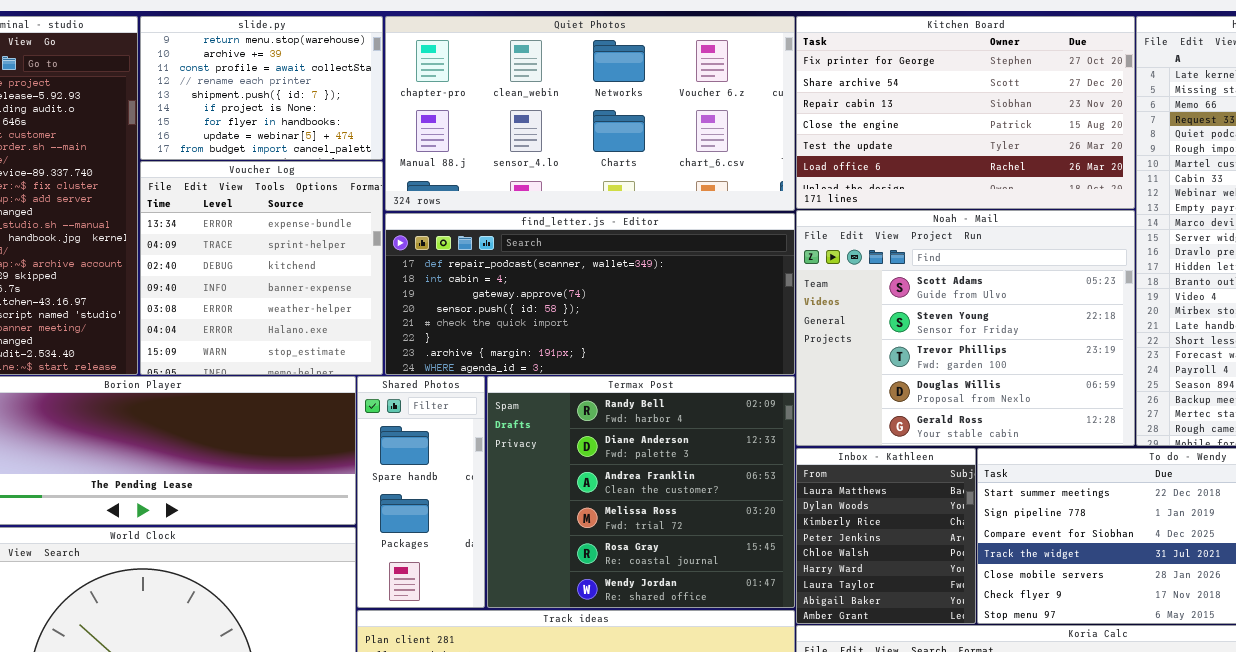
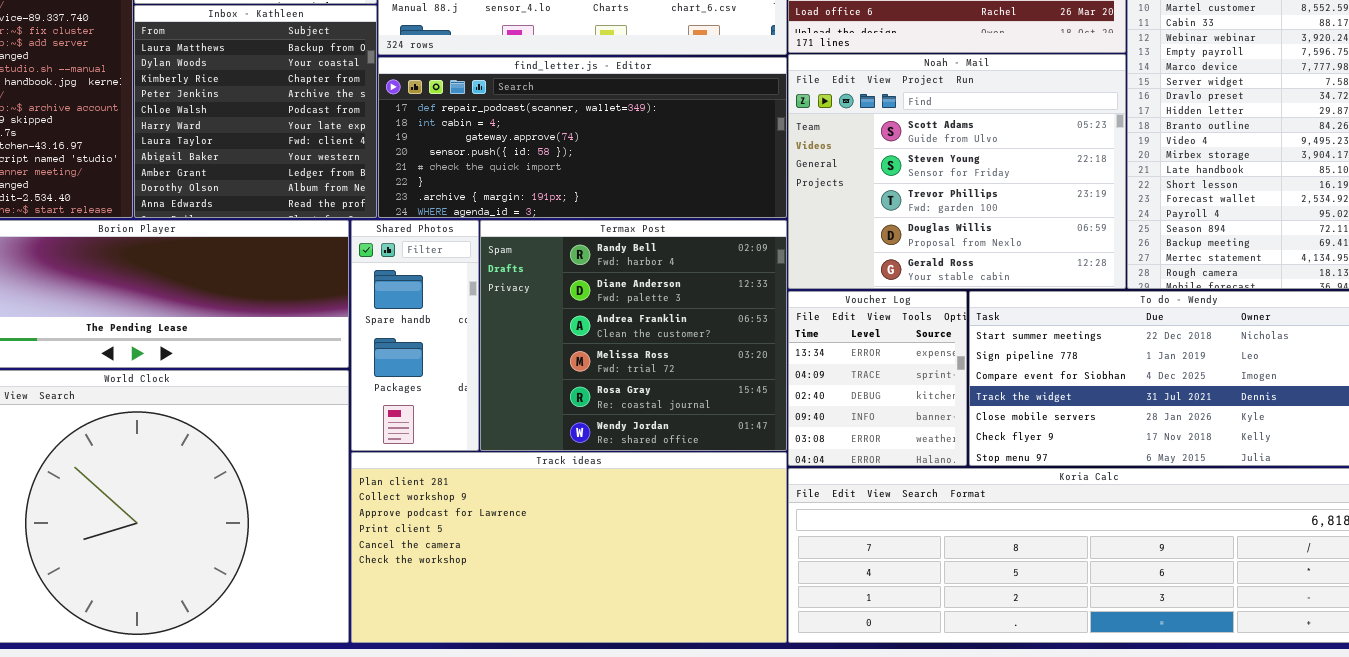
Voucher Log: [140,161,383,375] -> [788,291,967,466], moved, resized
Inbox - Kathleen: [796,448,976,624] -> [134,5,377,218], moved, resized

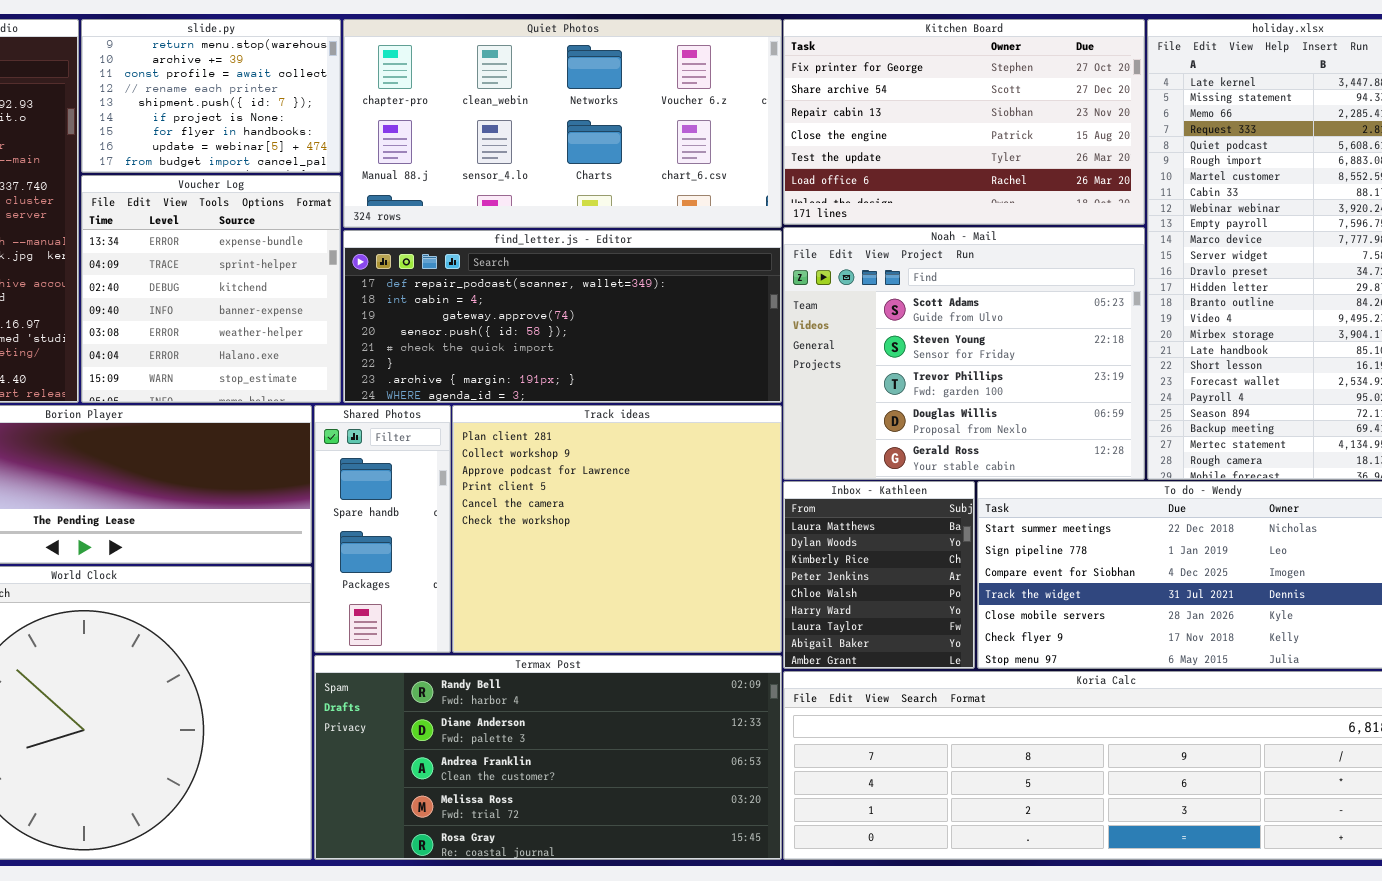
Inbox - Kathleen: [134,5,377,218] -> [783,481,975,669], moved, resized
Termax Post: [480,220,787,451] -> [314,655,782,860], moved, resized
Voucher Log: [788,291,967,466] -> [81,175,341,403], moved, resized
Track ideas: [351,452,787,643] -> [452,405,782,653], moved, resized

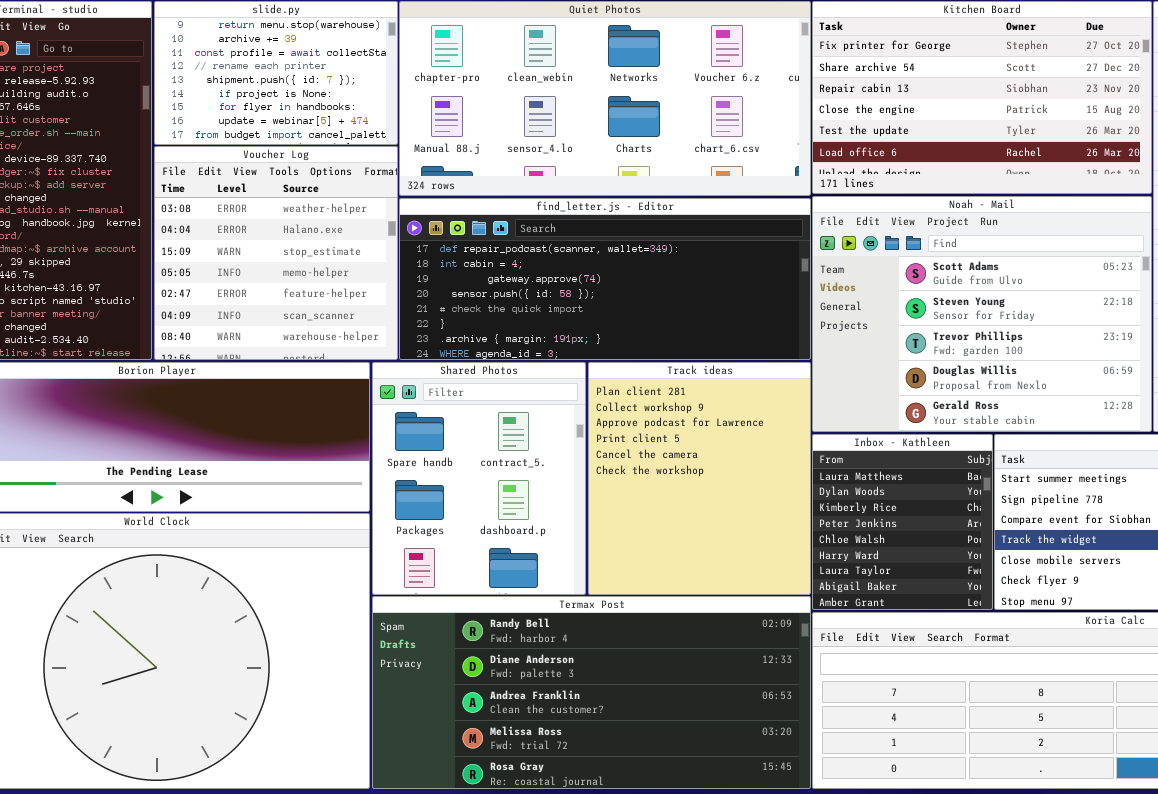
Voucher Log: [81,175,341,403] -> [154,146,398,360], scrolled down 4 rows
Shared Photos: [314,405,451,653] -> [372,362,586,595], resized
Track ideas: [452,405,782,653] -> [588,362,811,595], resized

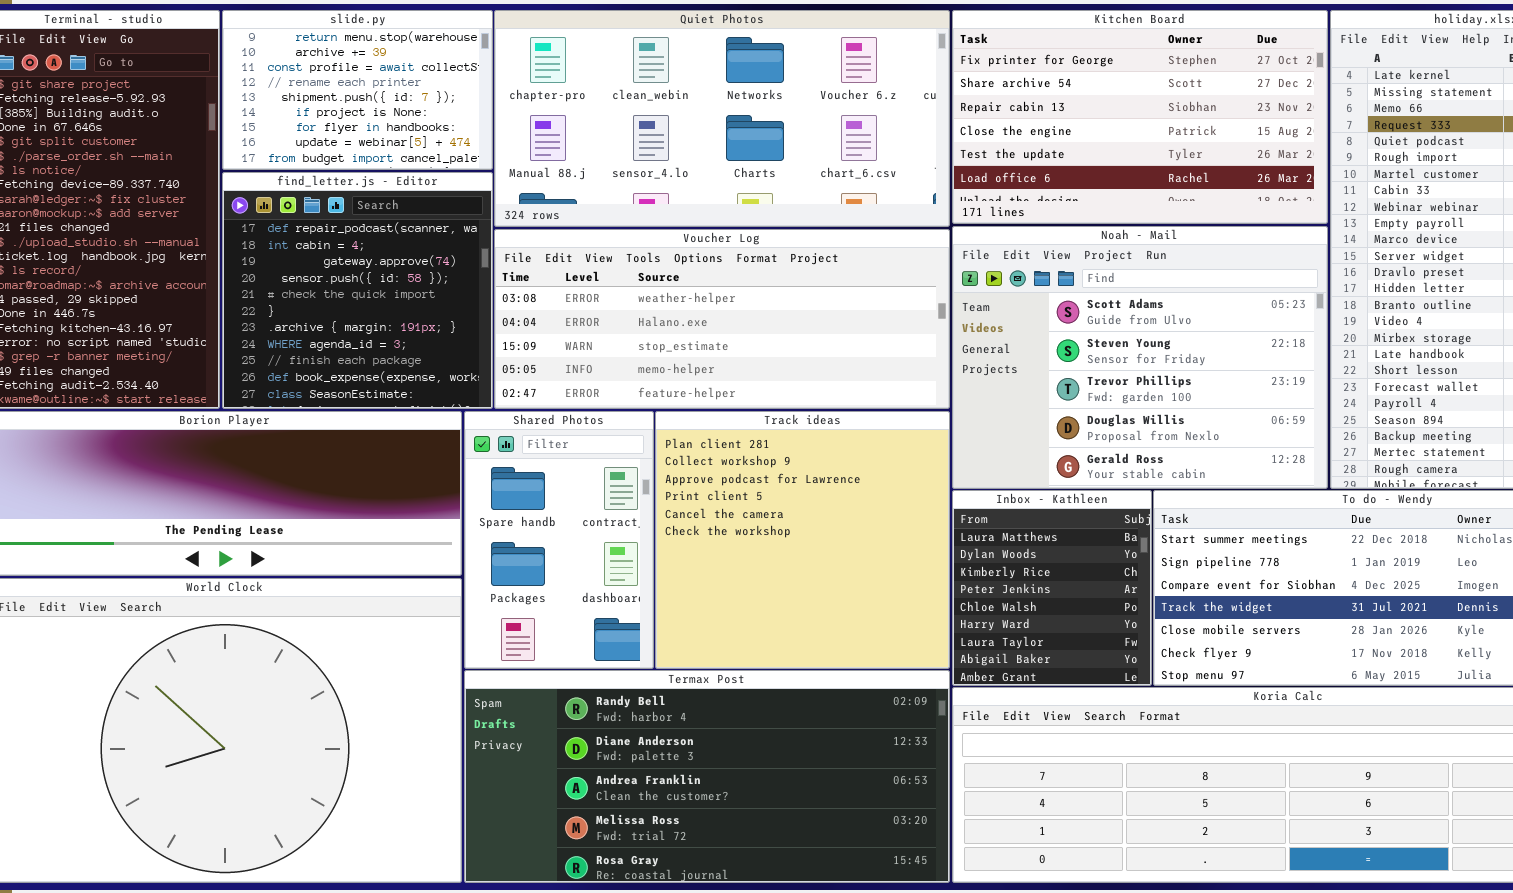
Voucher Log: [154,146,398,360] -> [494,229,950,409], moved, resized
find_letter.js - Editor: [399,198,811,360] -> [222,172,493,409], moved, resized
Shared Photos: [372,362,586,595] -> [464,411,654,669], resized
Track ideas: [588,362,811,595] -> [655,411,950,669], resized

